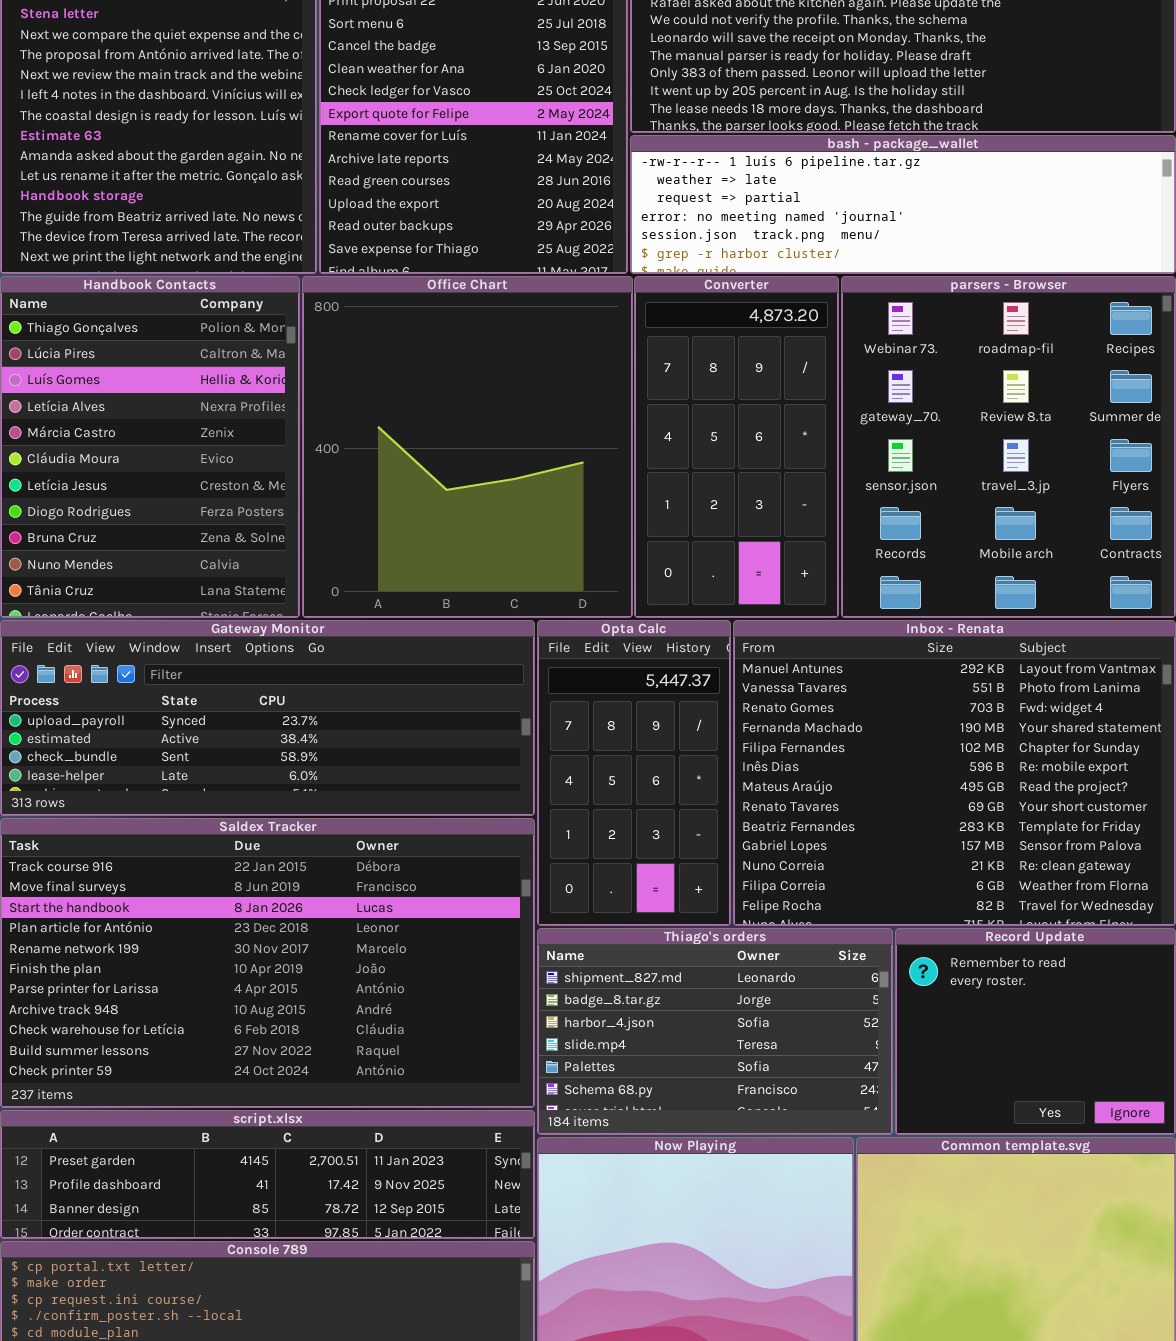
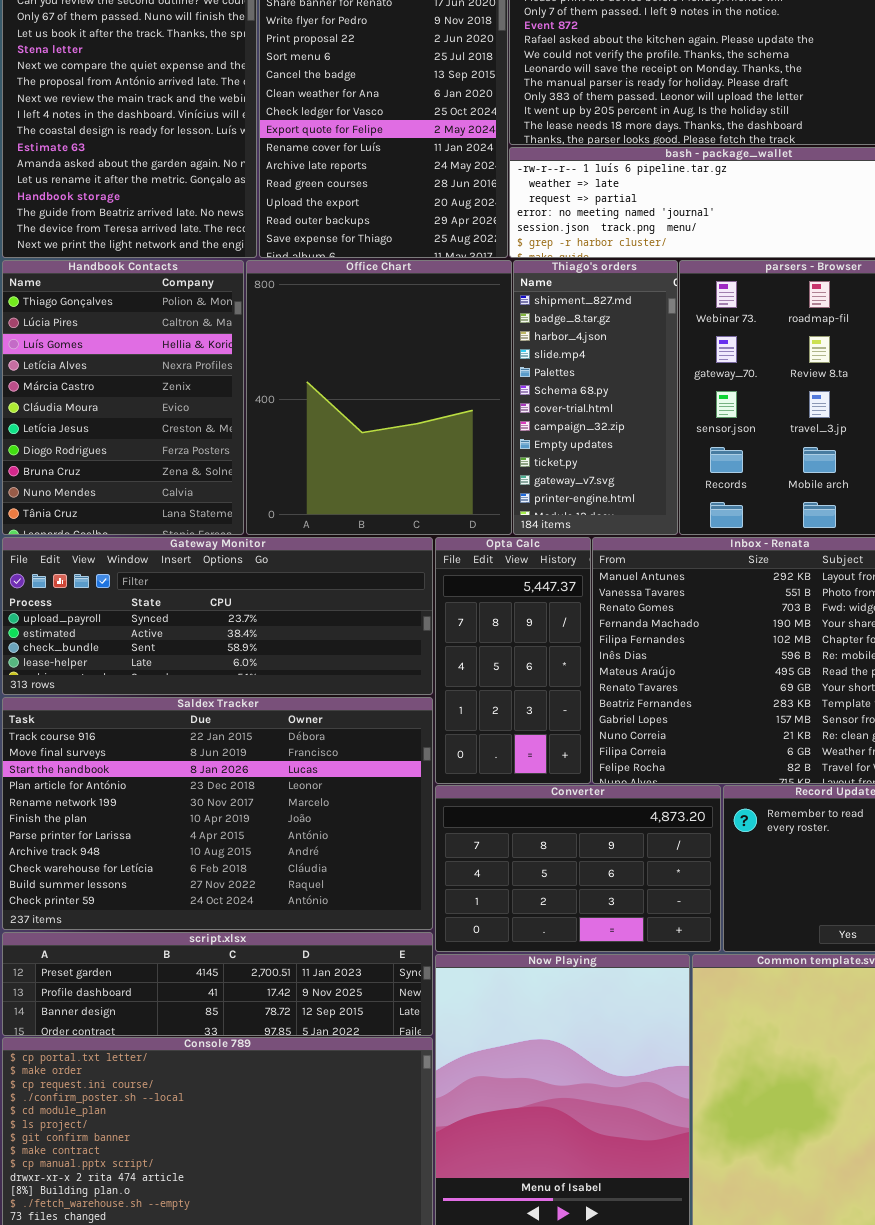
Converter: [634,276,839,618] -> [435,785,721,952], moved, resized
Thiago's orders: [537,928,893,1135] -> [513,260,678,535], moved, resized

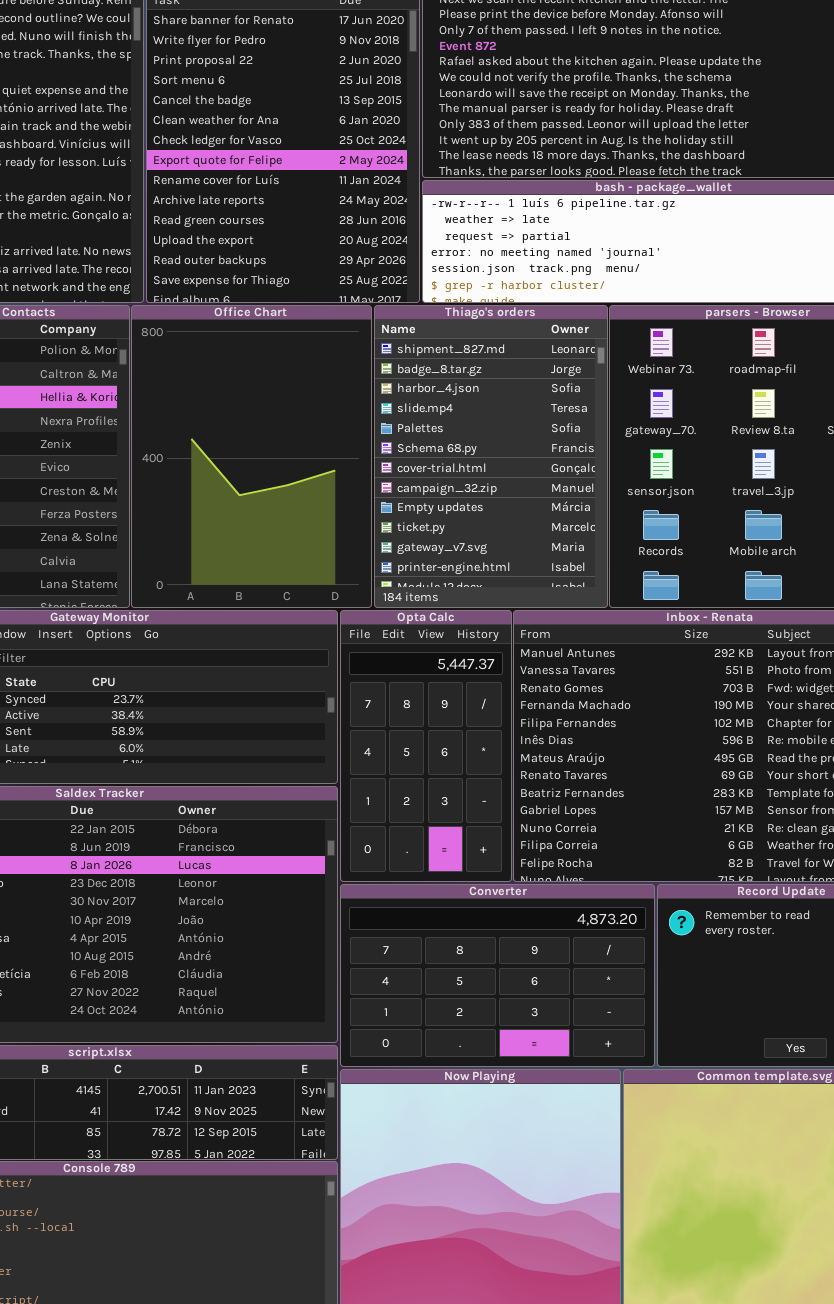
Office Chart: [246,260,512,535] -> [131,305,372,608], resized
Thiago's orders: [513,260,678,535] -> [374,305,608,608], resized

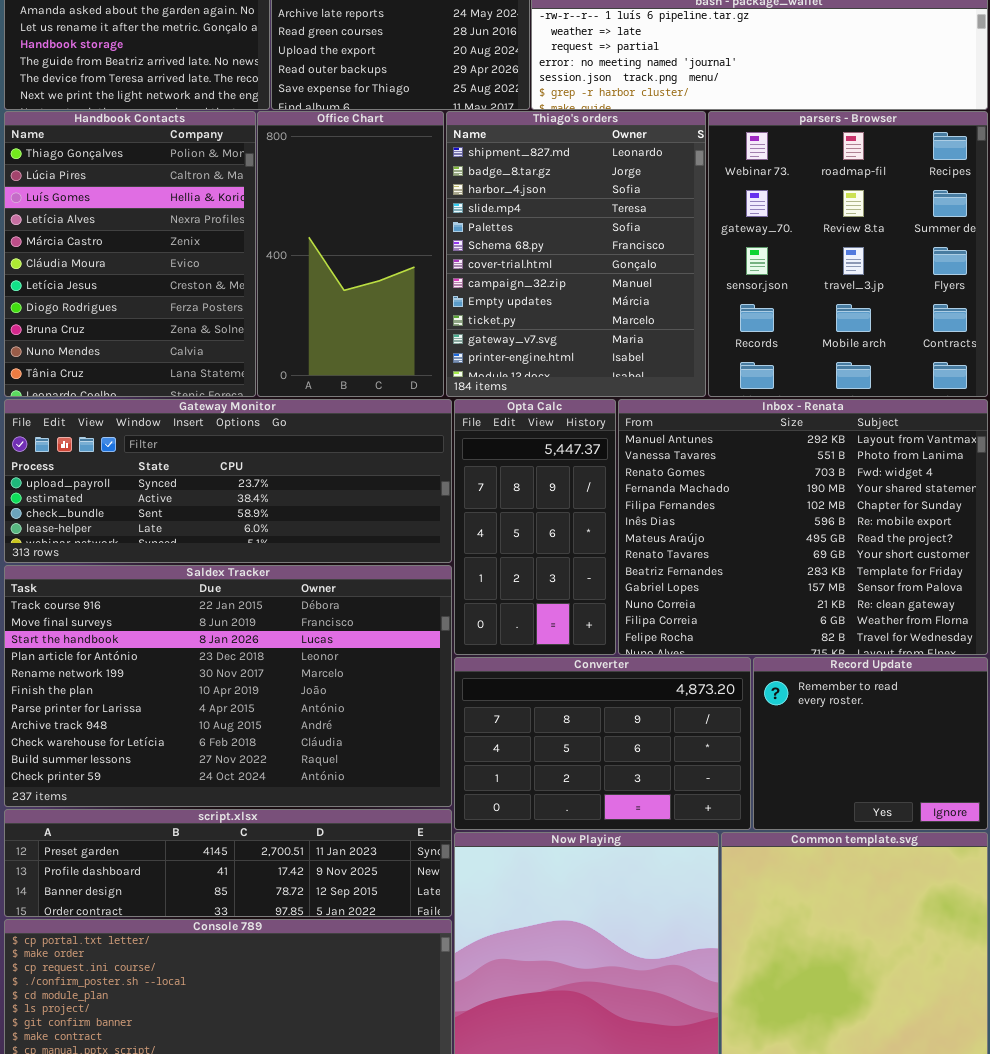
Office Chart: [131,305,372,608] -> [257,111,444,397], resized
Thiago's orders: [374,305,608,608] -> [446,111,706,397], resized

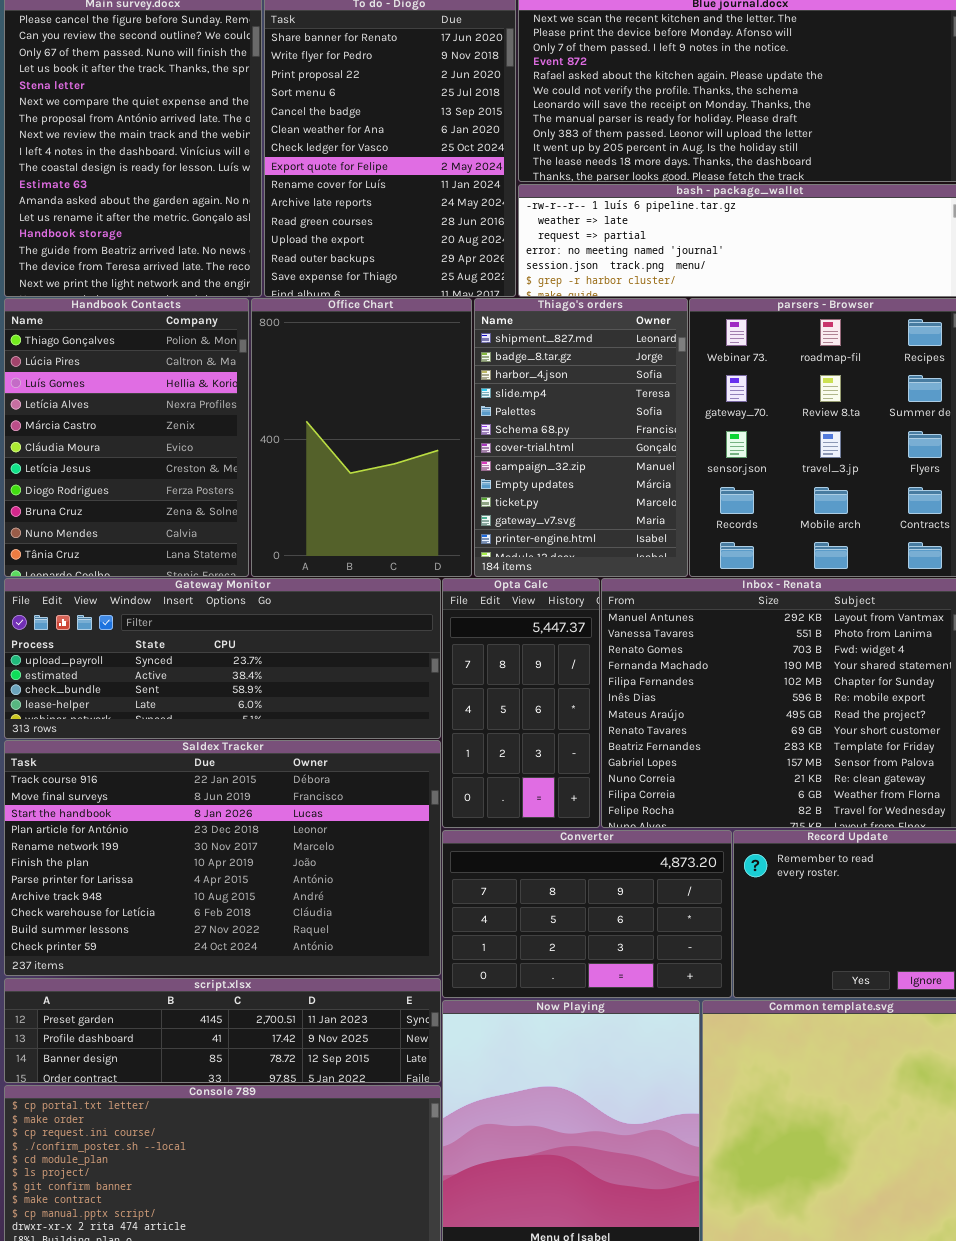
Office Chart: [257,111,444,397] -> [251,298,472,577], resized
Thiago's orders: [446,111,706,397] -> [474,298,688,577], resized

